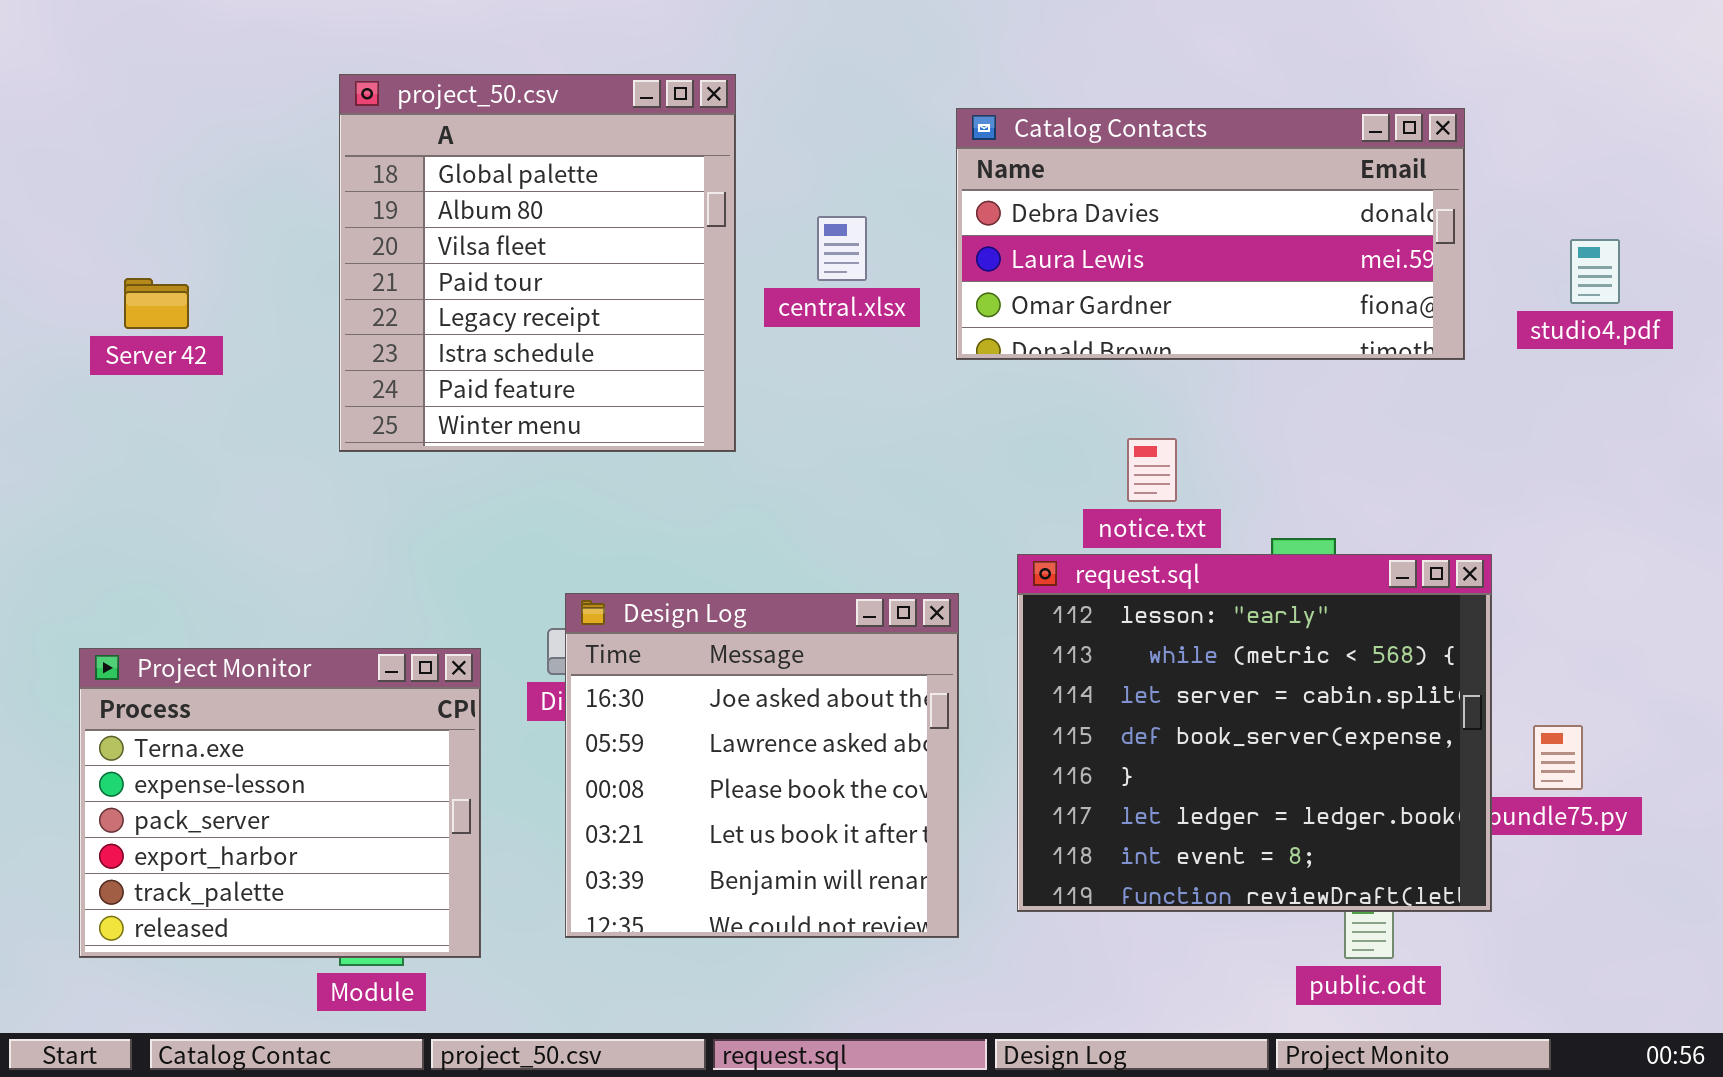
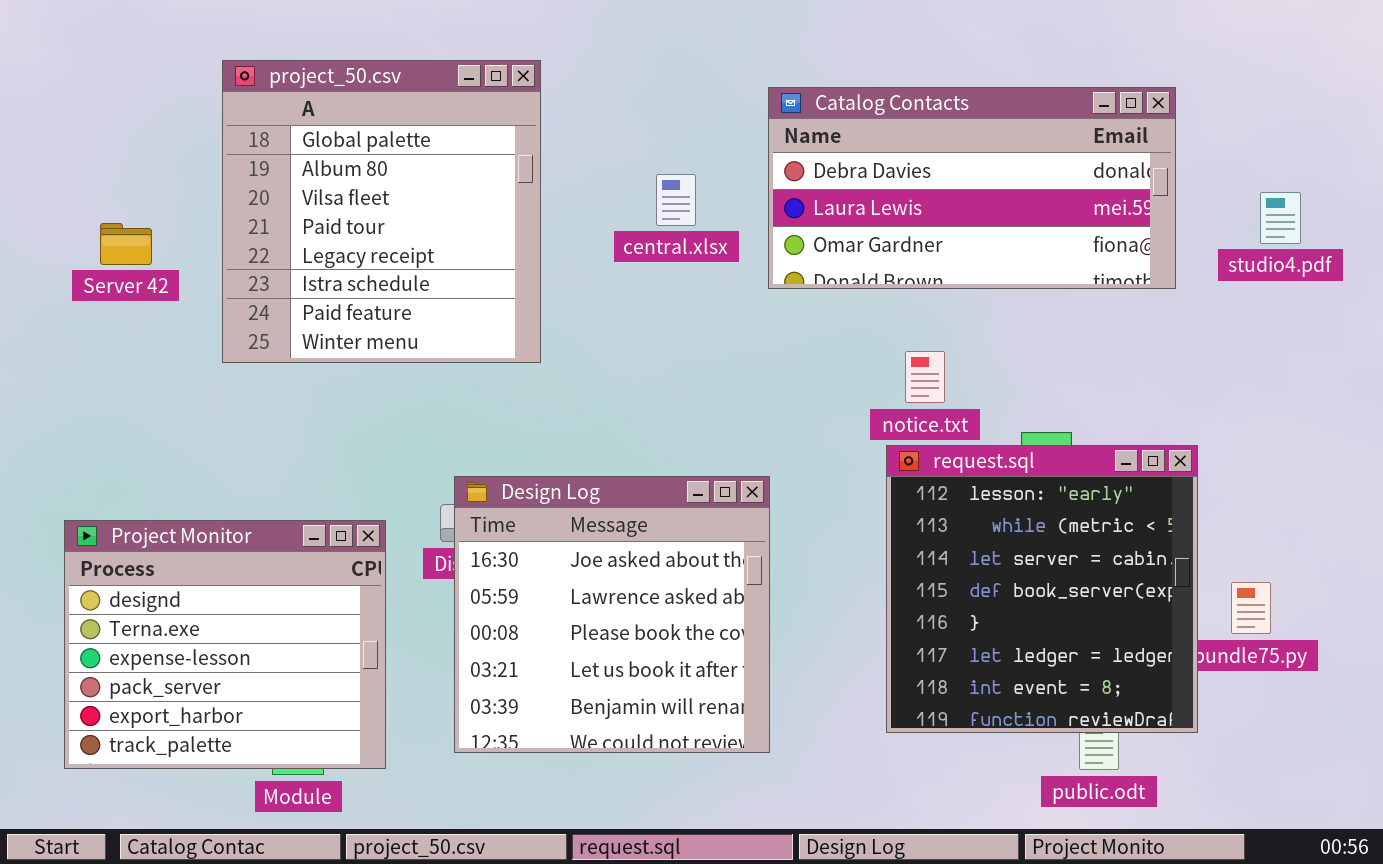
project_50.csv: [339,74,736,452] -> [222,60,541,363], moved
request.sql: [1017,554,1492,912] -> [886,445,1198,733], resized
Project Monitor: [79,648,481,958] -> [64,520,386,769], scrolled up 1 row

